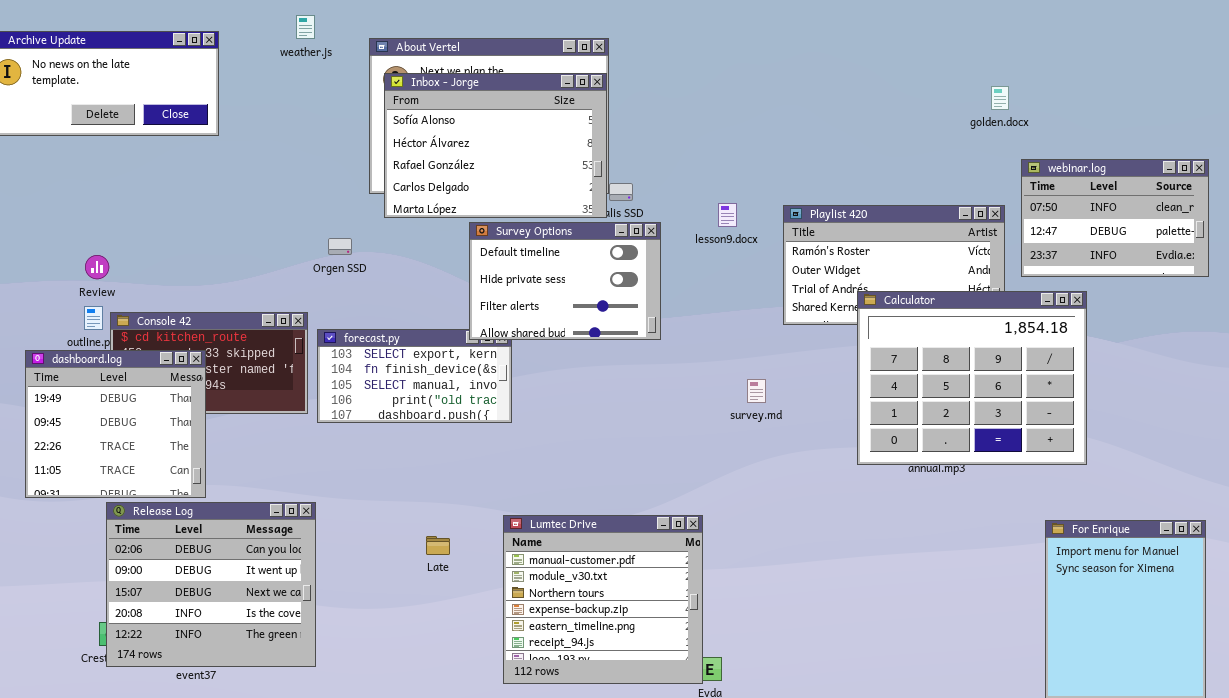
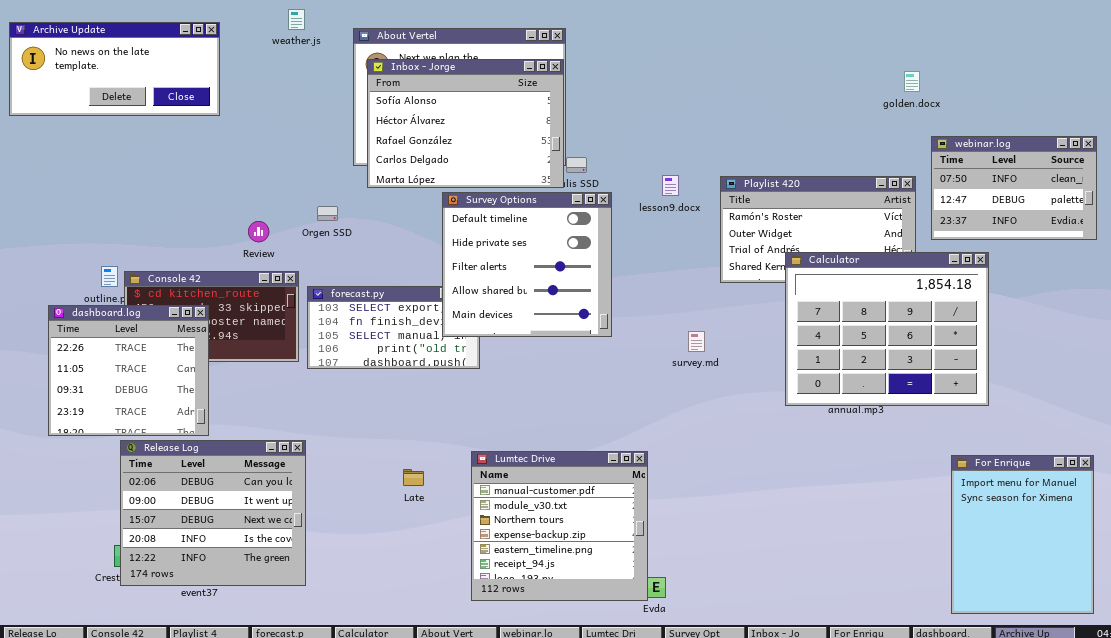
Survey Options: [469,222,661,340] -> [442,192,612,337], resized
Review: [85,255,109,279] -> [248,221,269,242], moved
dashboard.log: [25,350,206,498] -> [48,305,209,436], scrolled down 2 rows

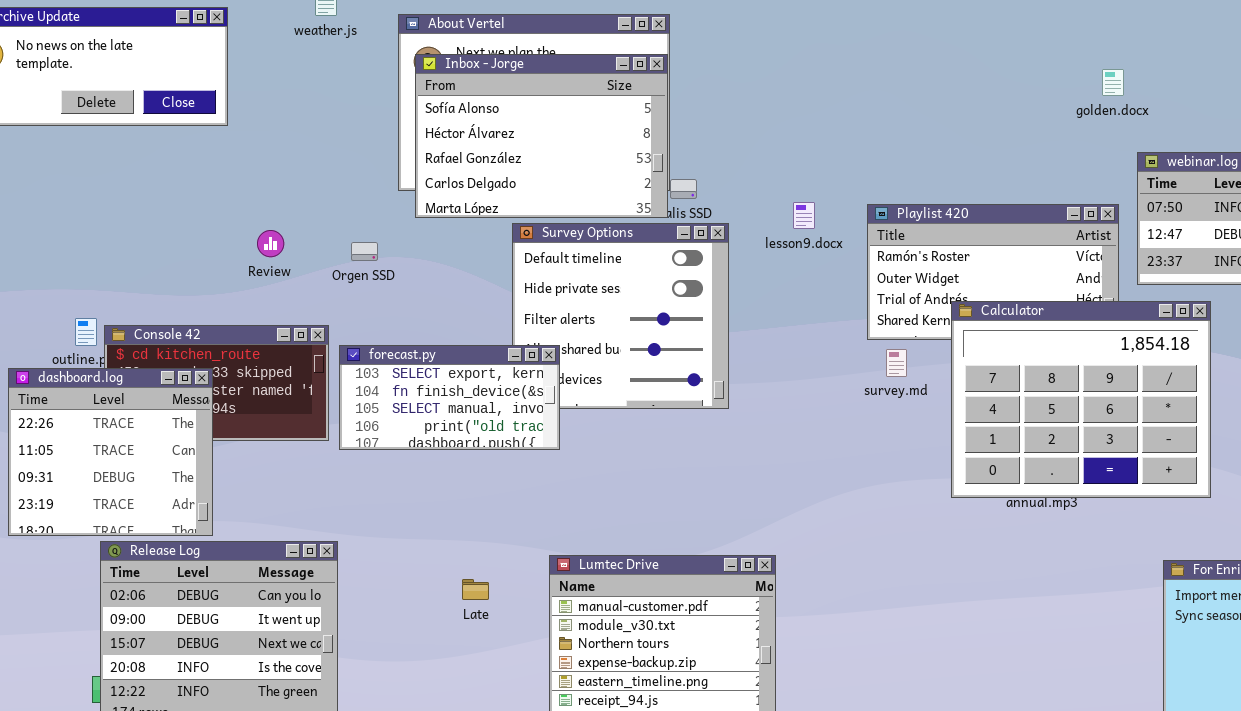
Review: [248,221,269,242] -> [257,230,284,257], moved
forecast.py: [307,286,480,369] -> [339,345,560,450], raised
survey.md: [688,331,705,352] -> [886,349,907,377], moved

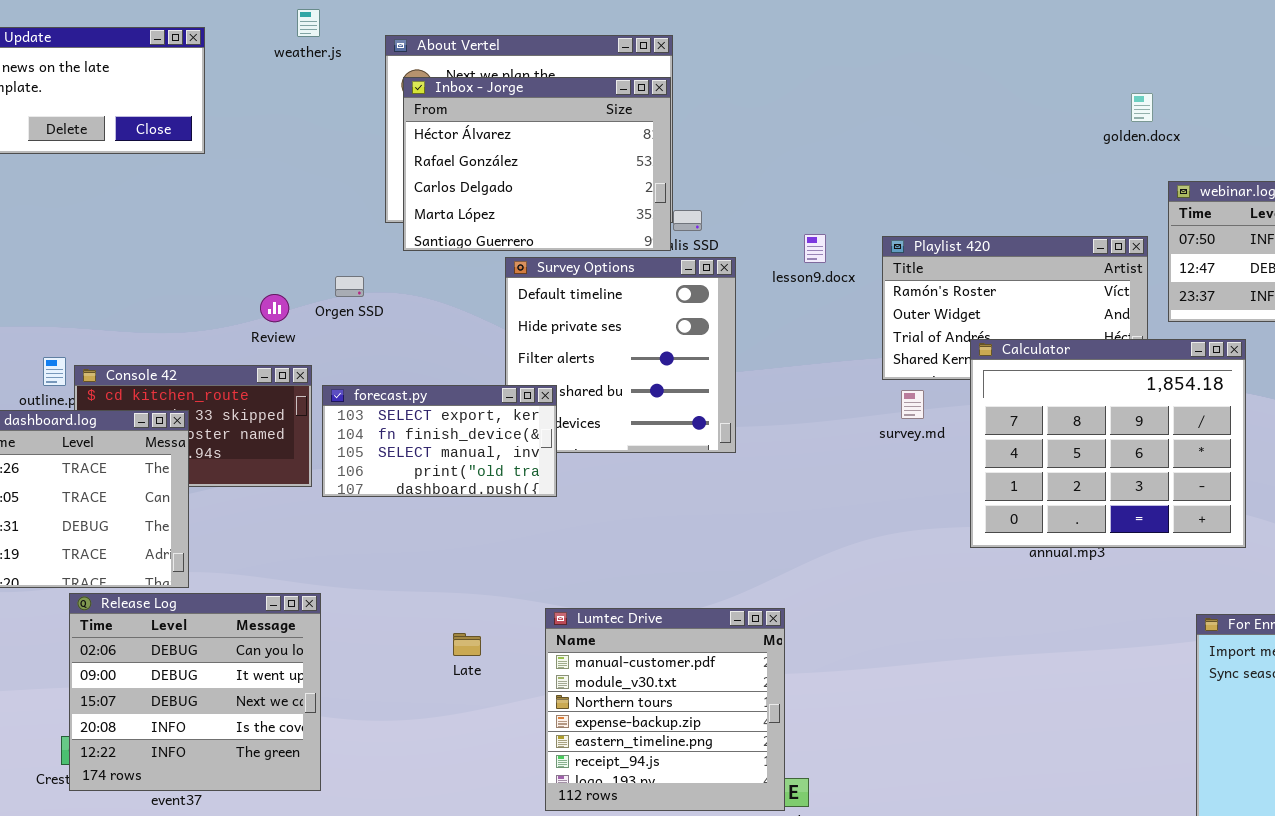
Inbox - Jorge: [415,54,668,218] -> [403,77,671,251], scrolled down 1 row
Review: [257,230,284,257] -> [260,294,289,322], moved

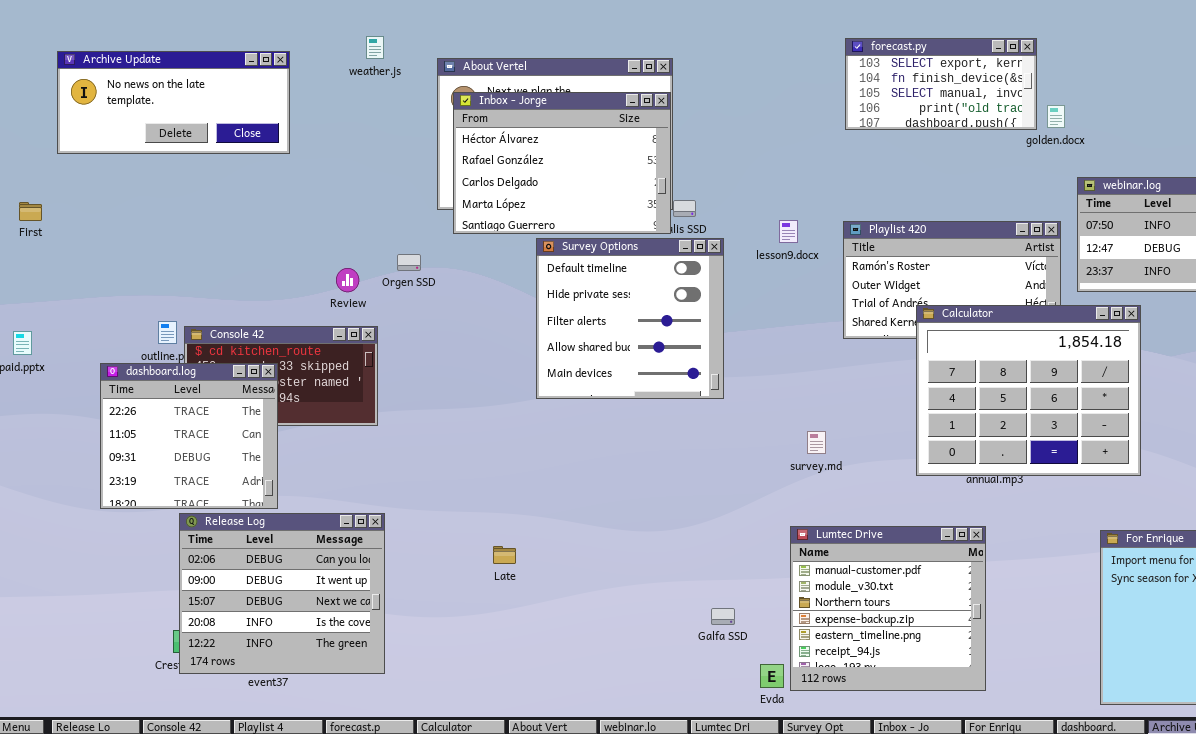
forecast.py: [322,385,557,497] -> [845,38,1037,130], moved
survey.md: [901,390,924,419] -> [807,431,826,454], moved
Lumtec Drive: [545,608,785,811] -> [790,526,986,691], moved

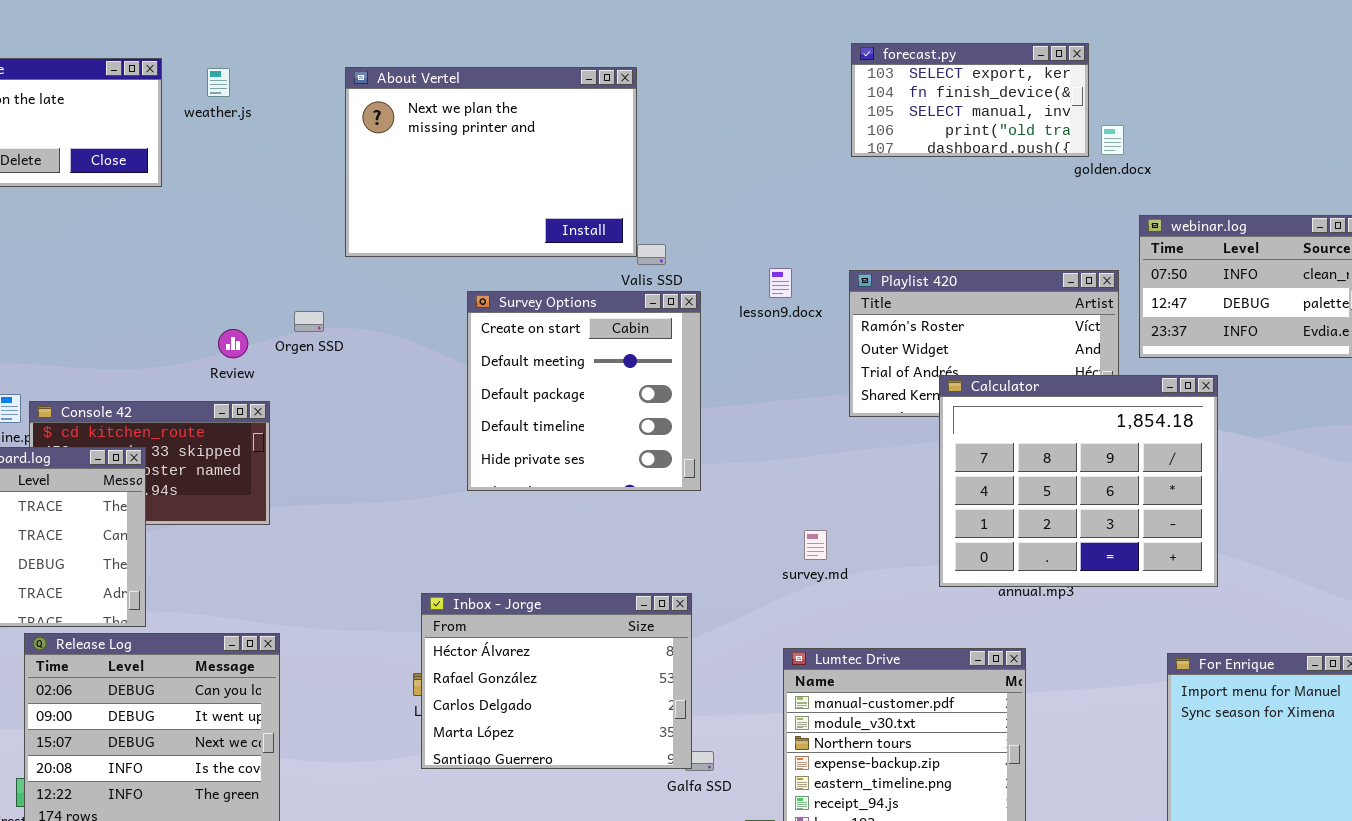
weather.js: [366,36,384,59] -> [207,68,230,97], moved
Inbox - Jorge: [453,92,671,234] -> [421,593,692,769], moved
Survey Options: [536,238,724,399] -> [467,291,701,491], scrolled up 3 rows

